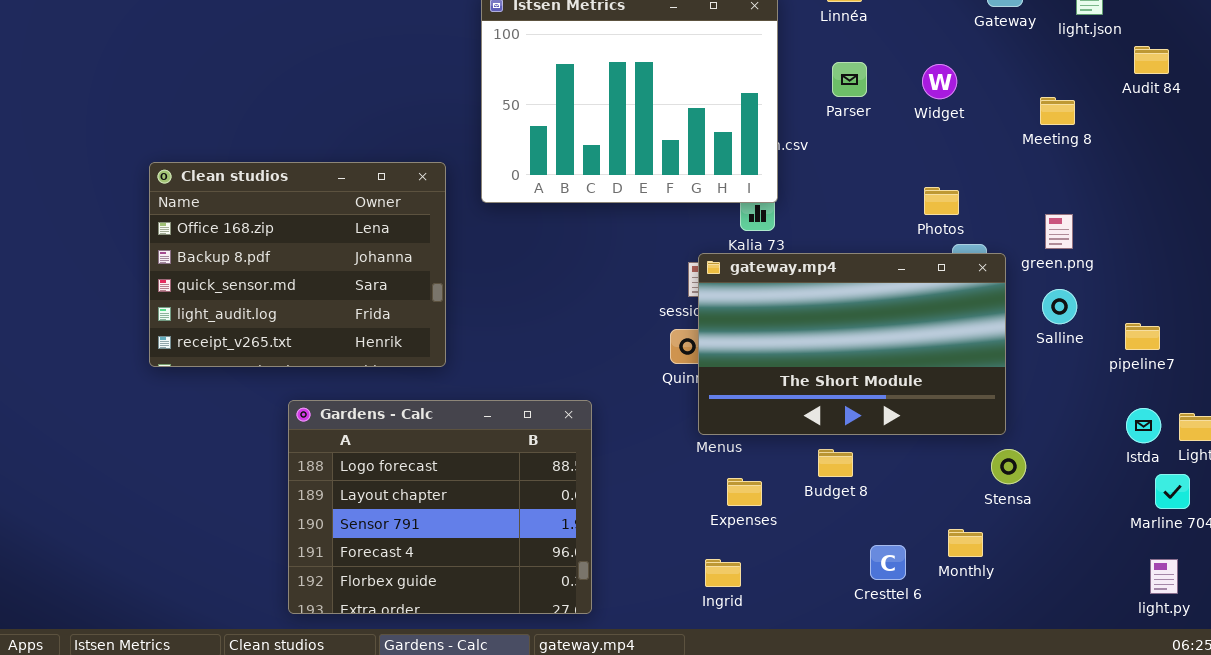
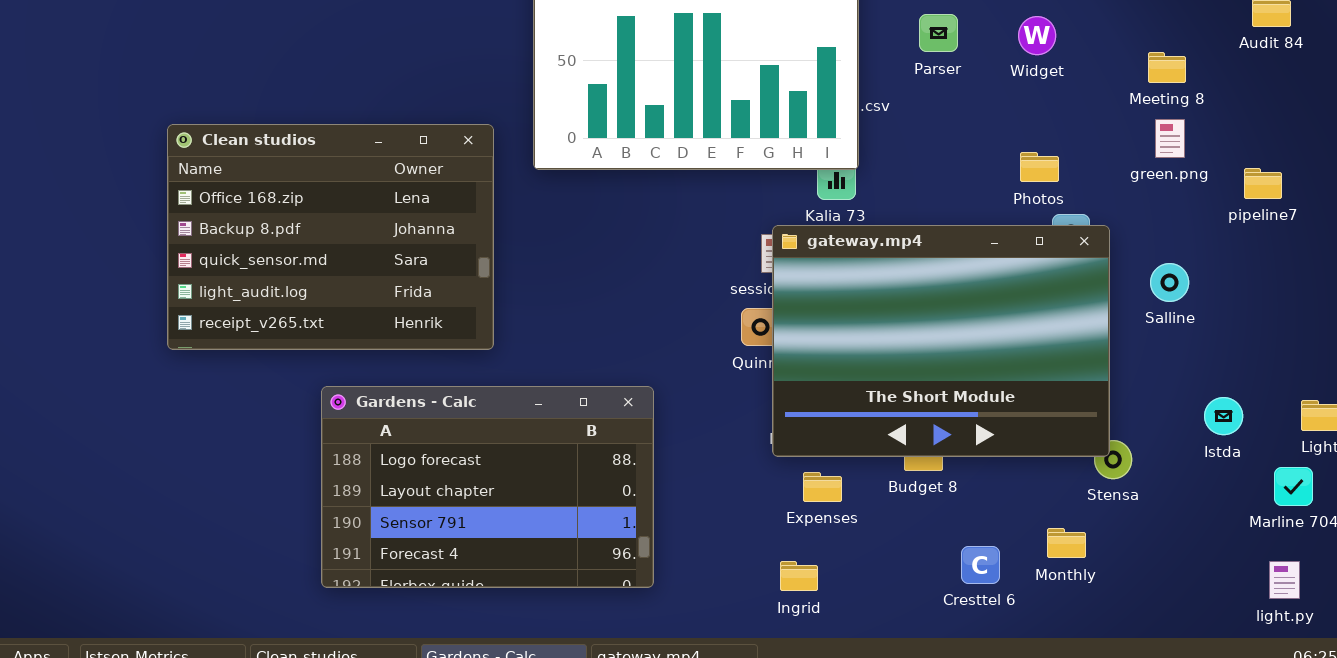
green.png: [1045,214,1073,249] -> [1155,119,1185,158], moved
gateway.mp4: [698,253,1006,435] -> [772,225,1110,457], resized
pipeline7: [1125,323,1160,350] -> [1244,168,1282,199], moved
Gardens - Calc: [288,400,592,614] -> [321,386,654,588], resized
Istda: [1126,408,1161,443] -> [1204,397,1243,435], moved

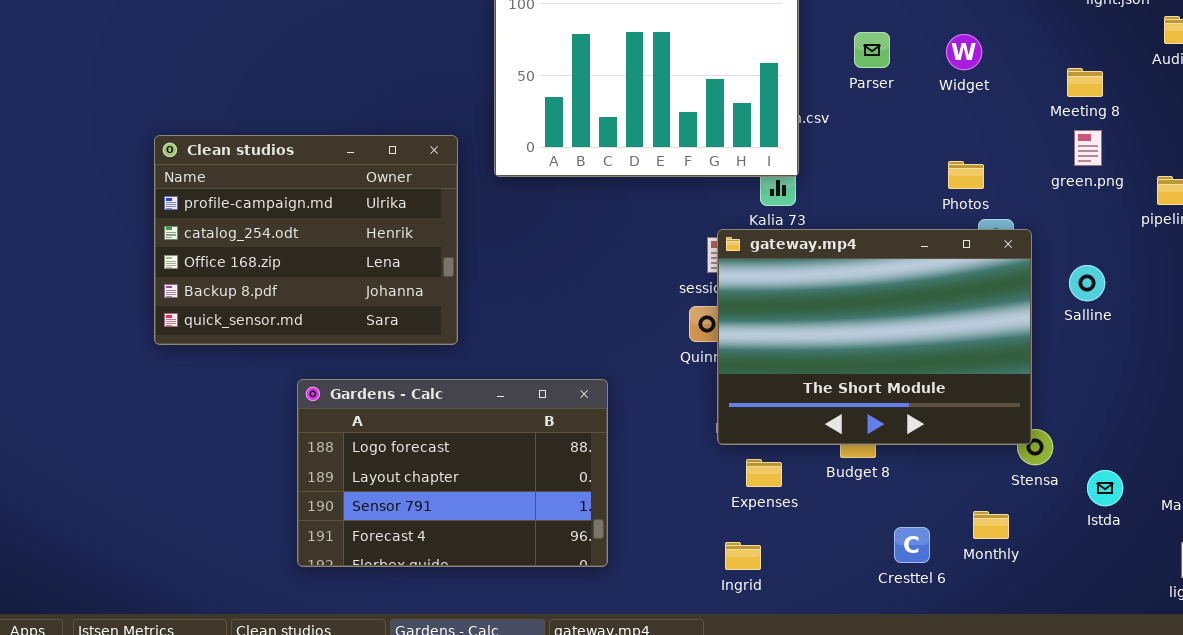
Clean studios: [167,124,494,350] -> [154,135,458,345], scrolled up 2 rows
Istda: [1204,397,1243,435] -> [1087,470,1123,506], moved

